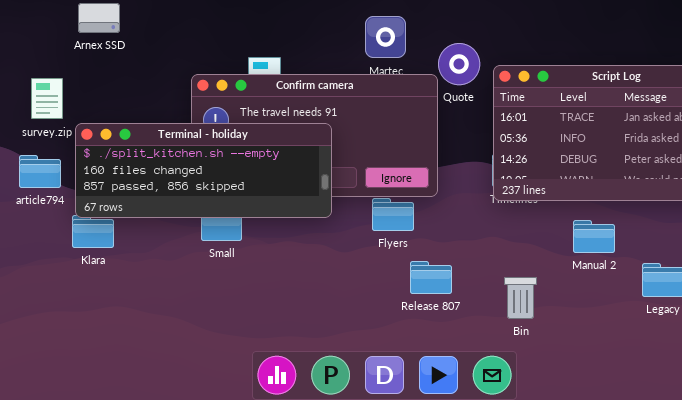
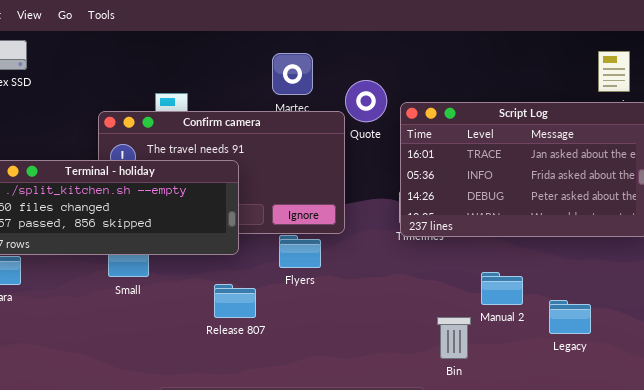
Manual 2: [573,220,615,253] -> [481,272,523,305], moved
Release 807: [410,261,452,294] -> [214,284,256,318], moved
Bin: [504,277,537,319] -> [437,317,471,359], moved

